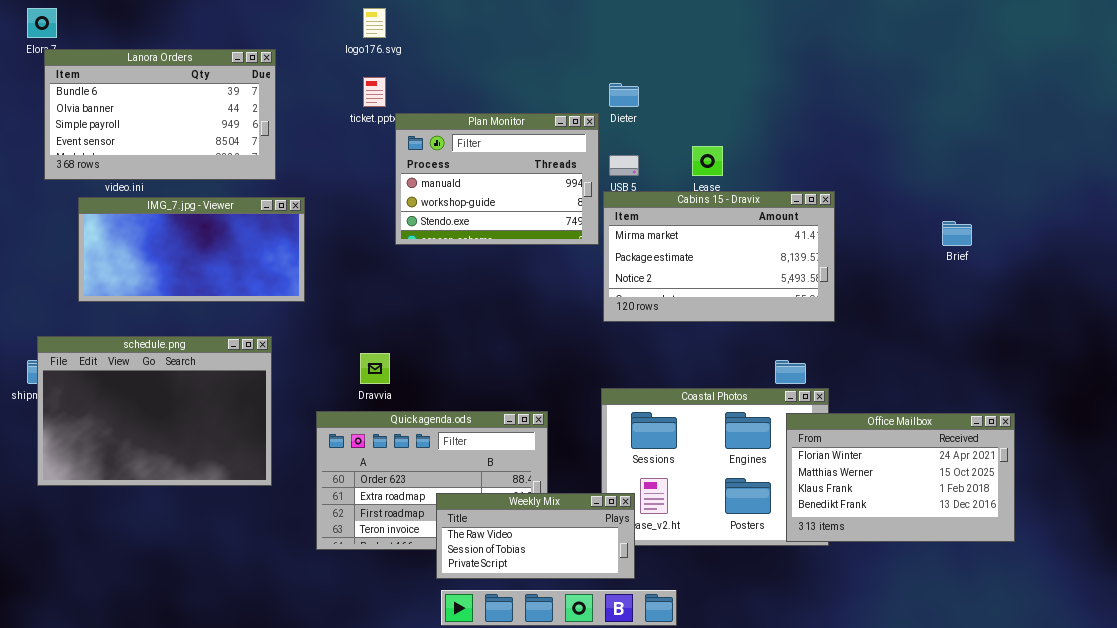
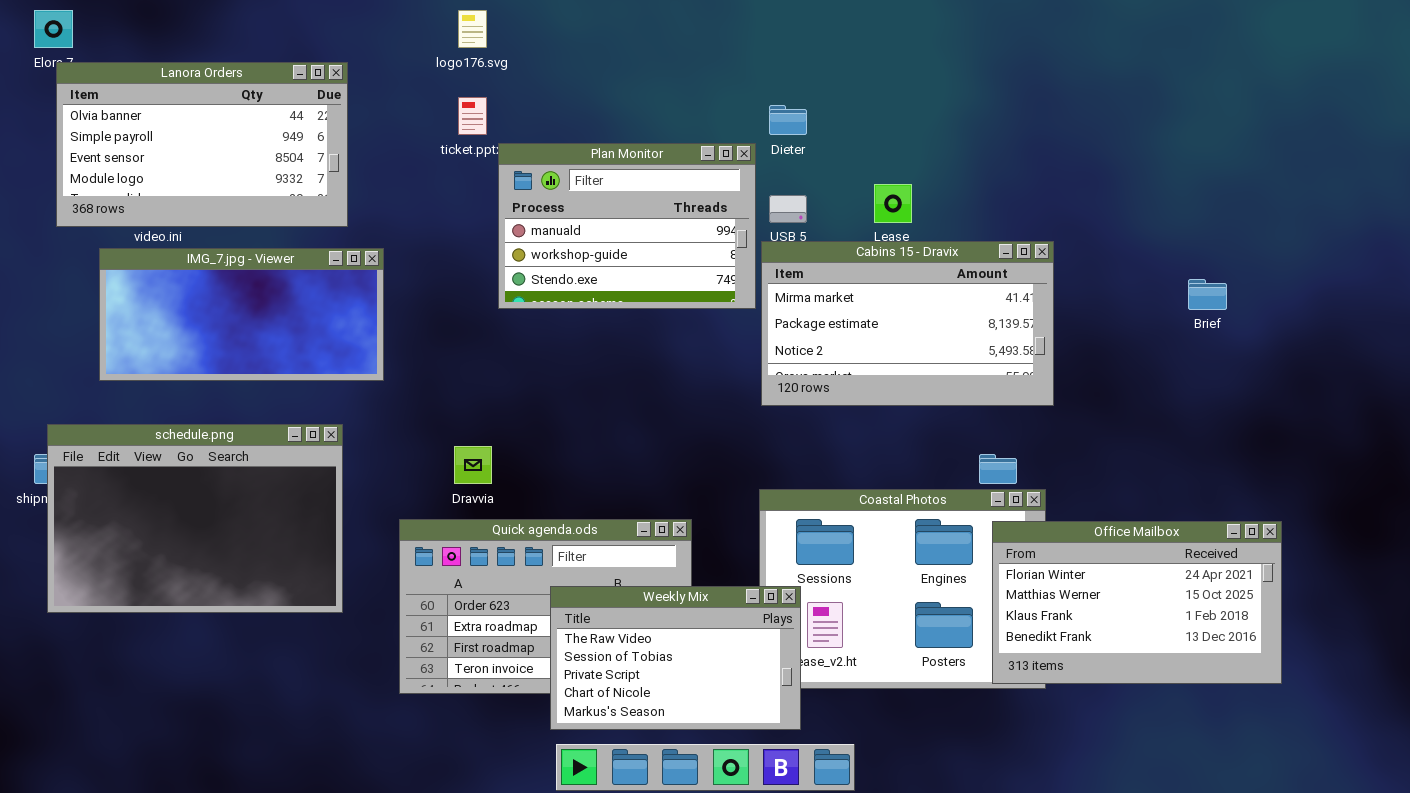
Lanora Orders: [44,49,276,180] -> [56,62,348,227], scrolled down 1 row
Weekly Mix: [436,493,635,579] -> [550,586,801,730], resized

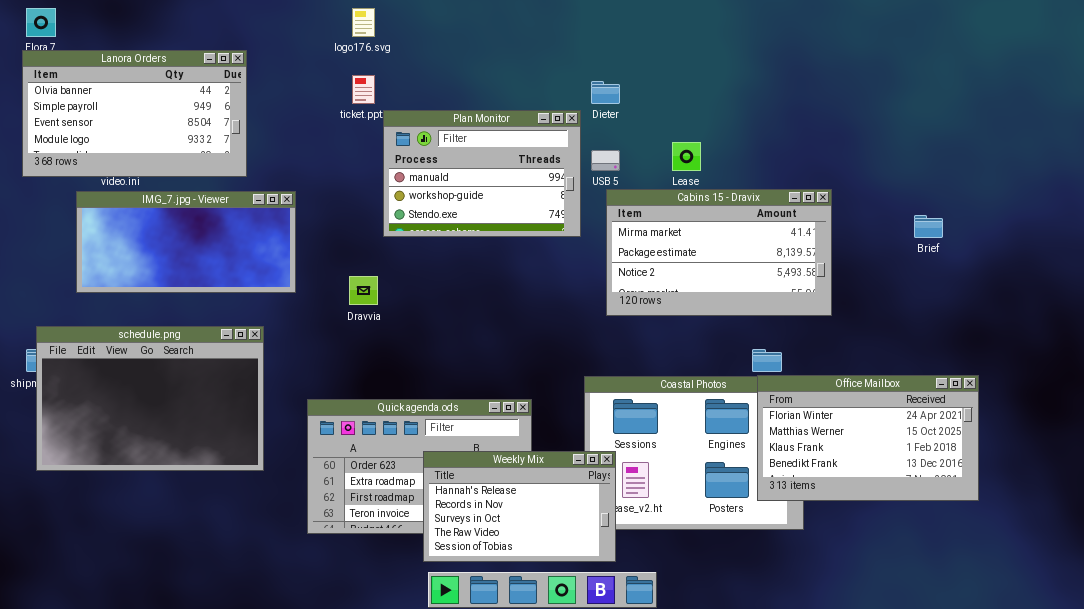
Lanora Orders: [56,62,348,227] -> [22,50,247,177], moved
Cabins 15 - Dravix: [761,241,1054,406] -> [606,189,832,316], moved
Dravvia: [454,446,492,484] -> [349,276,378,305], moved
Office Mailbox: [992,521,1282,684] -> [757,375,979,501], moved
Weekly Mix: [550,586,801,730] -> [423,451,616,562], scrolled up 3 rows

